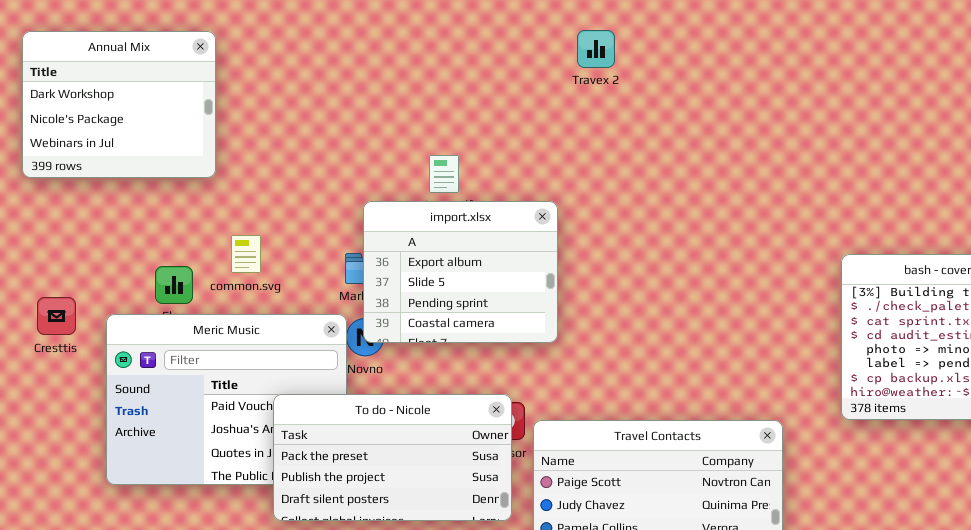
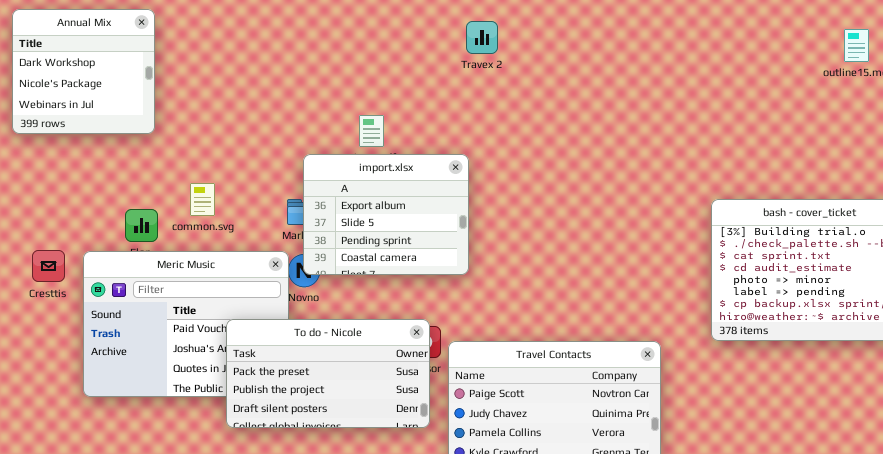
Travex 2: [577,30,615,68] -> [466,21,498,54], moved
Annual Mix: [22,31,216,178] -> [12,9,155,134], resized
Cresttis: [37,297,76,335] -> [32,250,65,282], moved

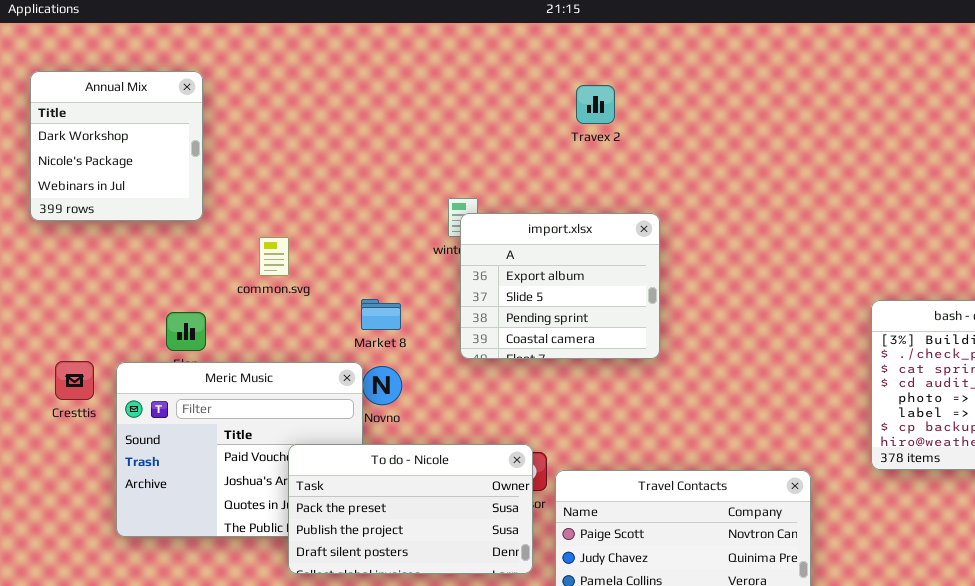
import.xlsx: [303,154,469,275] -> [460,213,660,359], moved
common.svg: [190,183,215,216] -> [259,237,289,276], moved

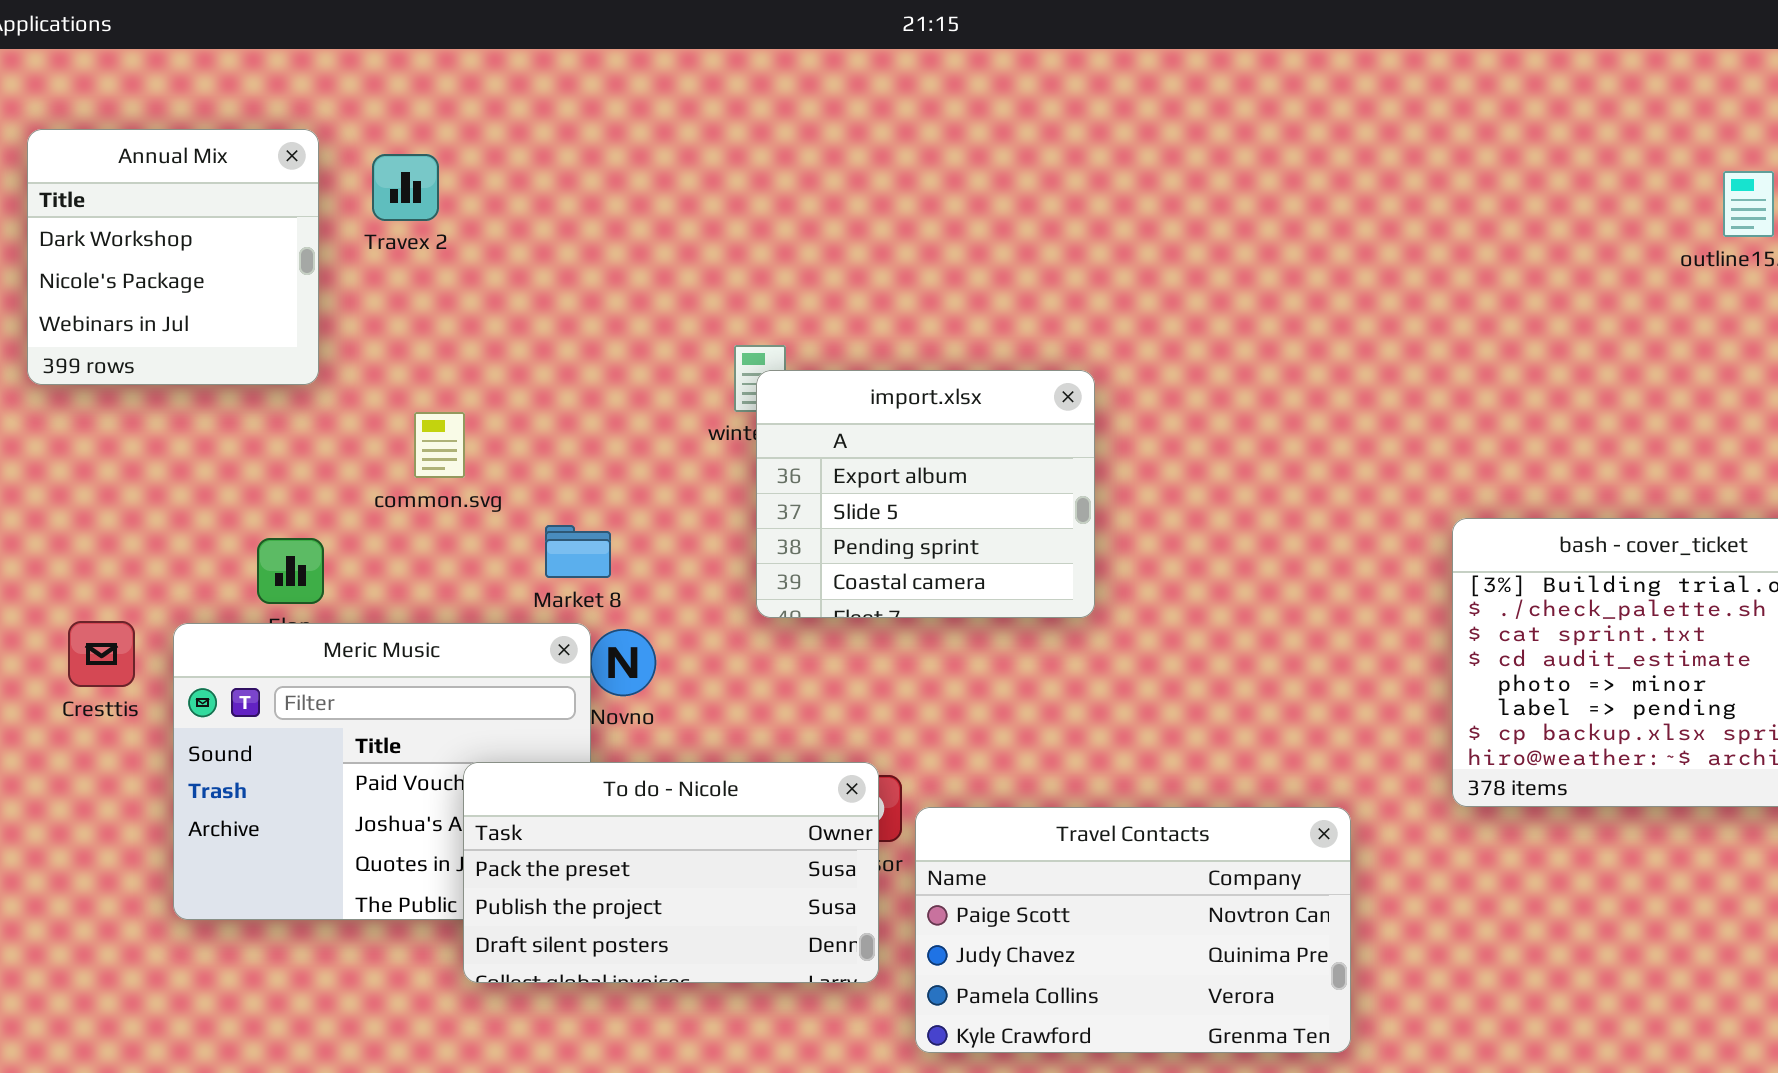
Travex 2: [576,85,615,124] -> [372,154,439,221], moved
Market 8: [361,299,401,330] -> [545,525,611,578], moved

